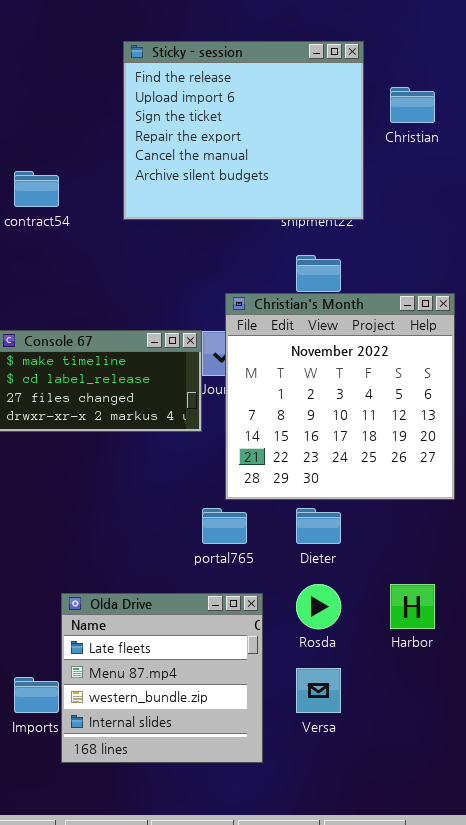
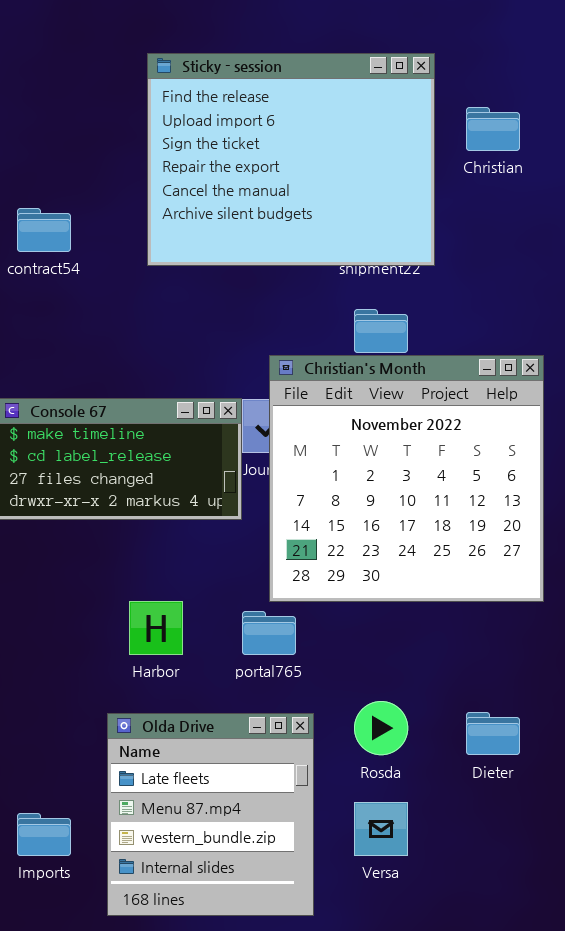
Dieter: [296,508,341,544] -> [466,712,520,755], moved
Harbor: [390,584,435,629] -> [129,601,183,655], moved
Olda Drive: [61,593,263,763] -> [107,713,314,916], resized

